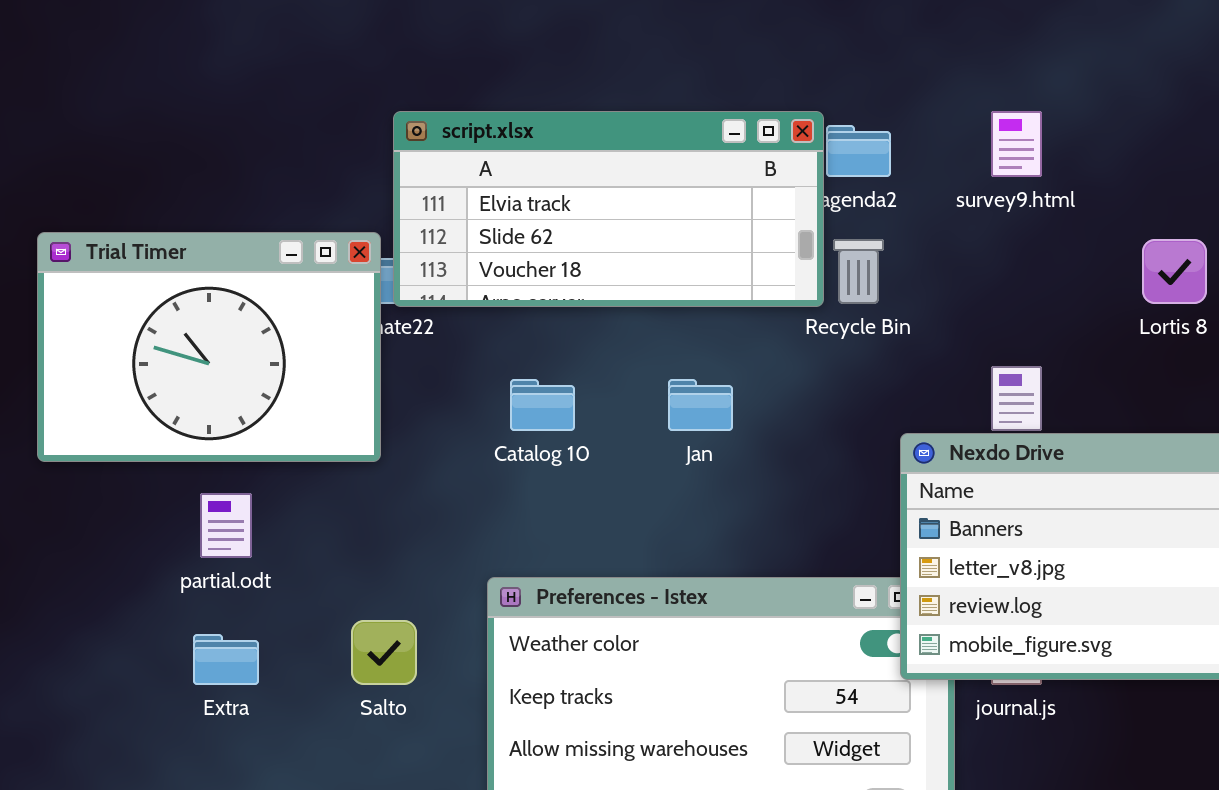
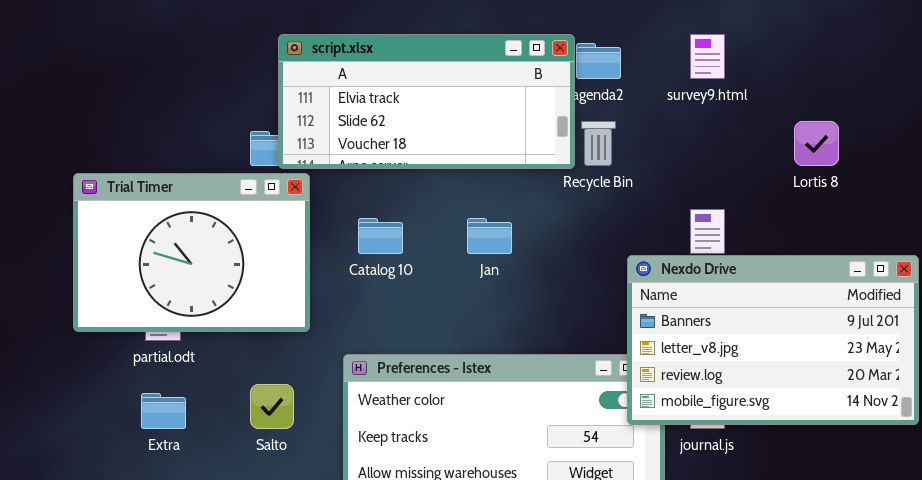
Trial Timer: [37,232,381,462] -> [73,173,310,332], moved

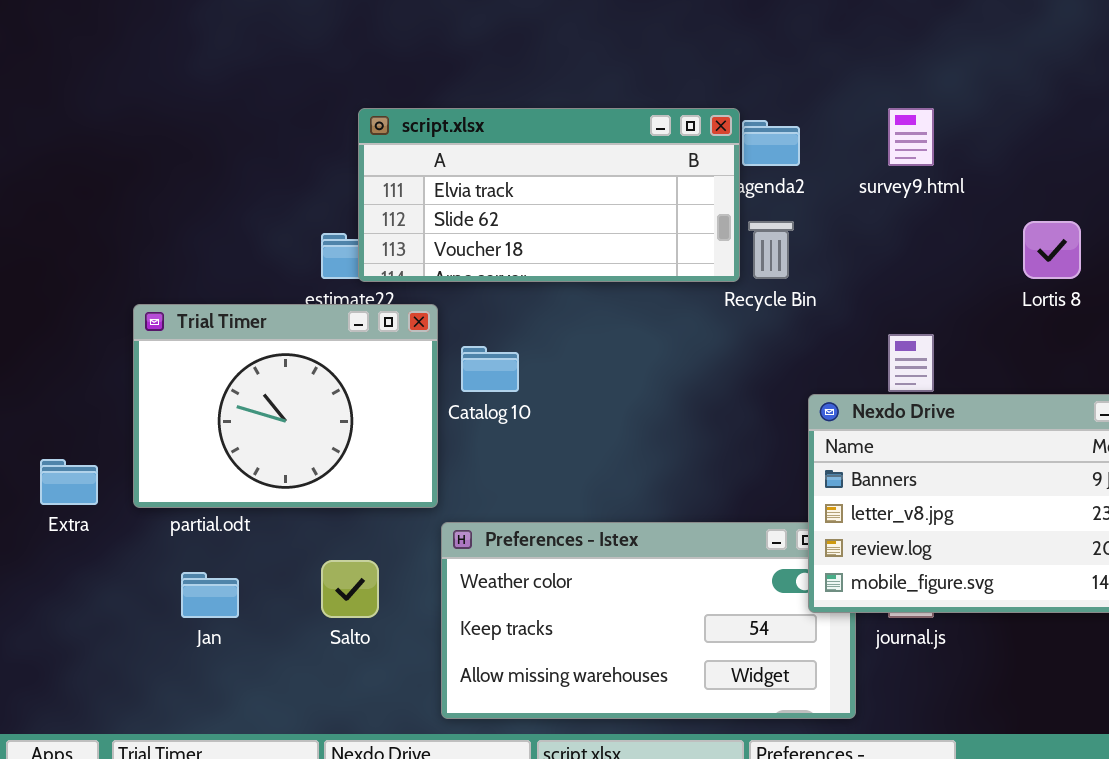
Trial Timer: [73,173,310,332] -> [133,304,438,508], moved
Jan: [467,218,512,254] -> [181,572,239,618], moved
Extra: [141,393,186,429] -> [40,459,98,505], moved

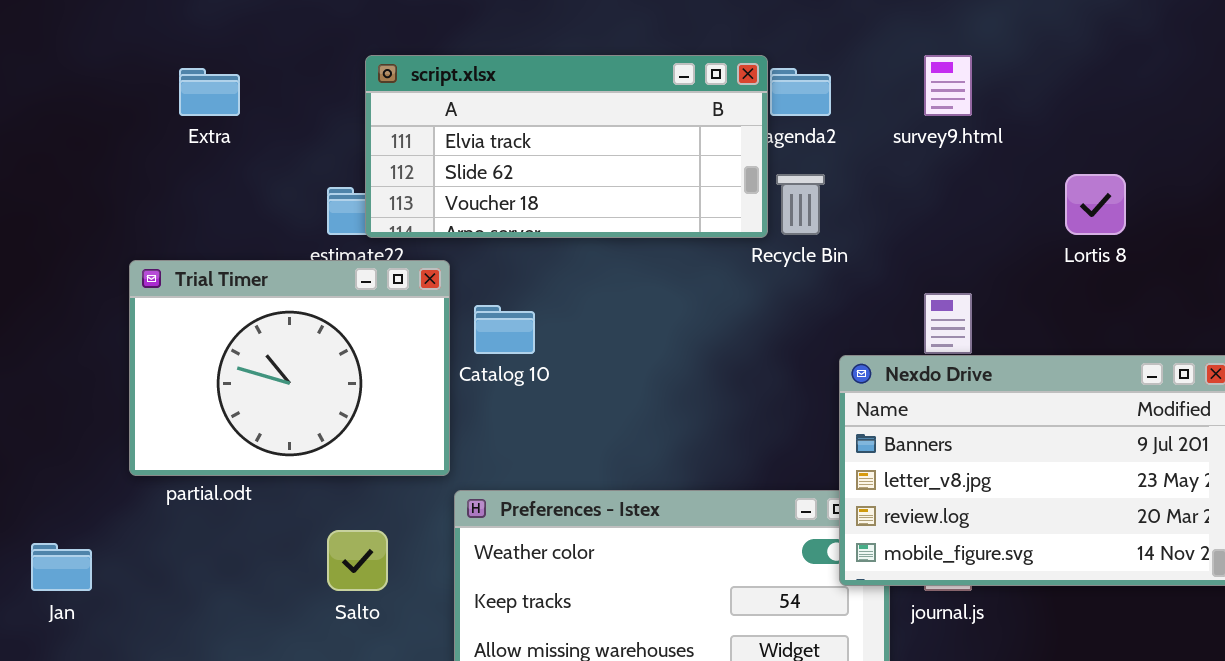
Extra: [40,459,98,505] -> [179,68,240,116], moved
Jan: [181,572,239,618] -> [31,543,92,591], moved

